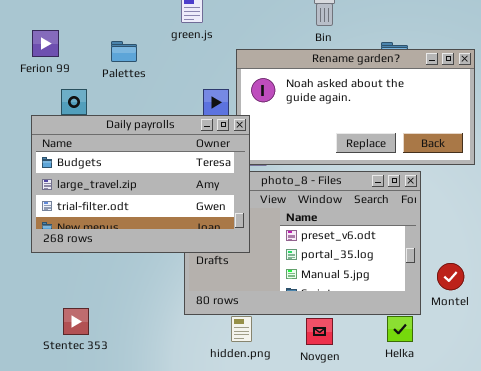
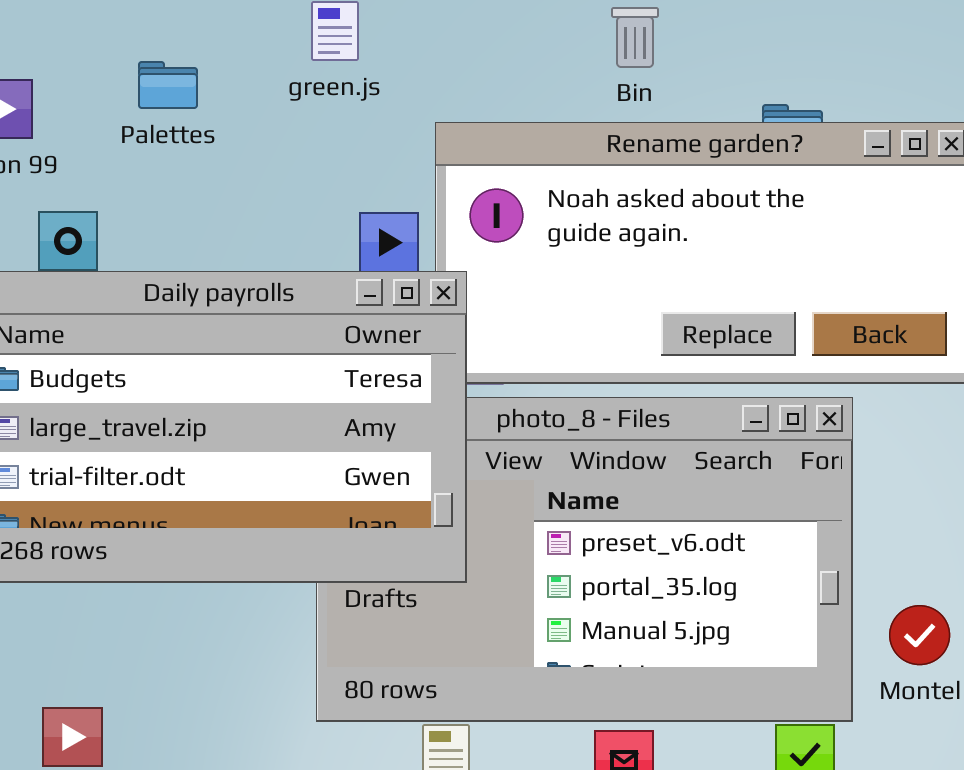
Palettes: [111,41,137,62] -> [138,61,198,109], moved

